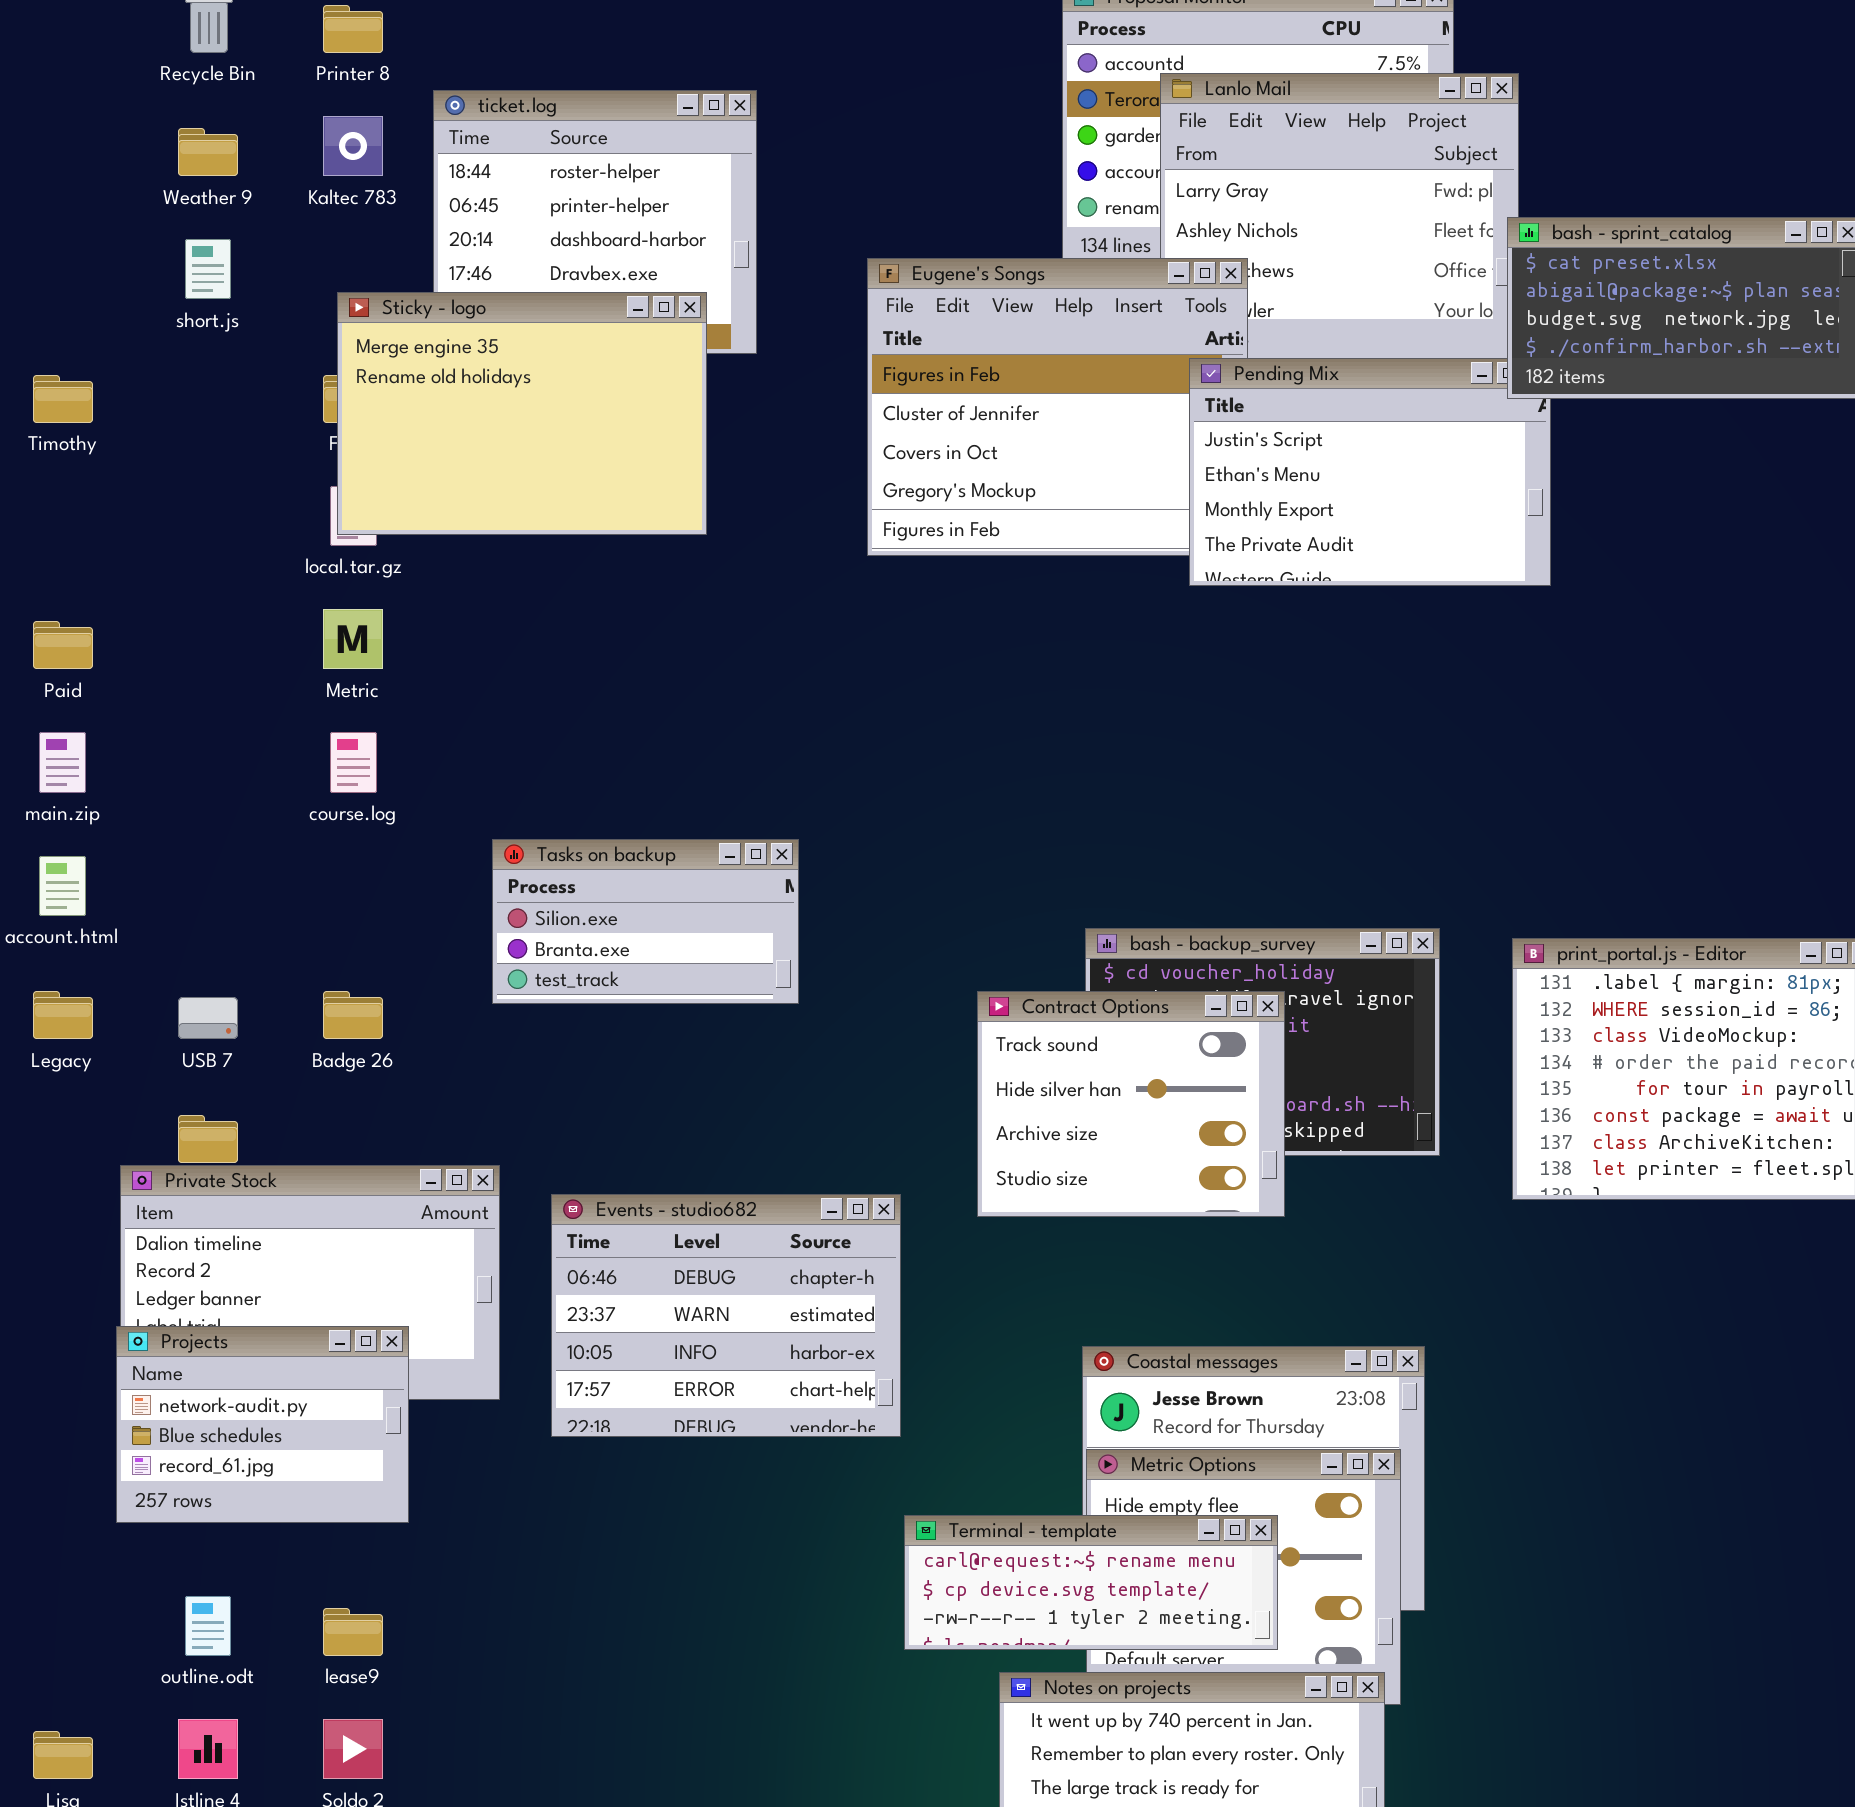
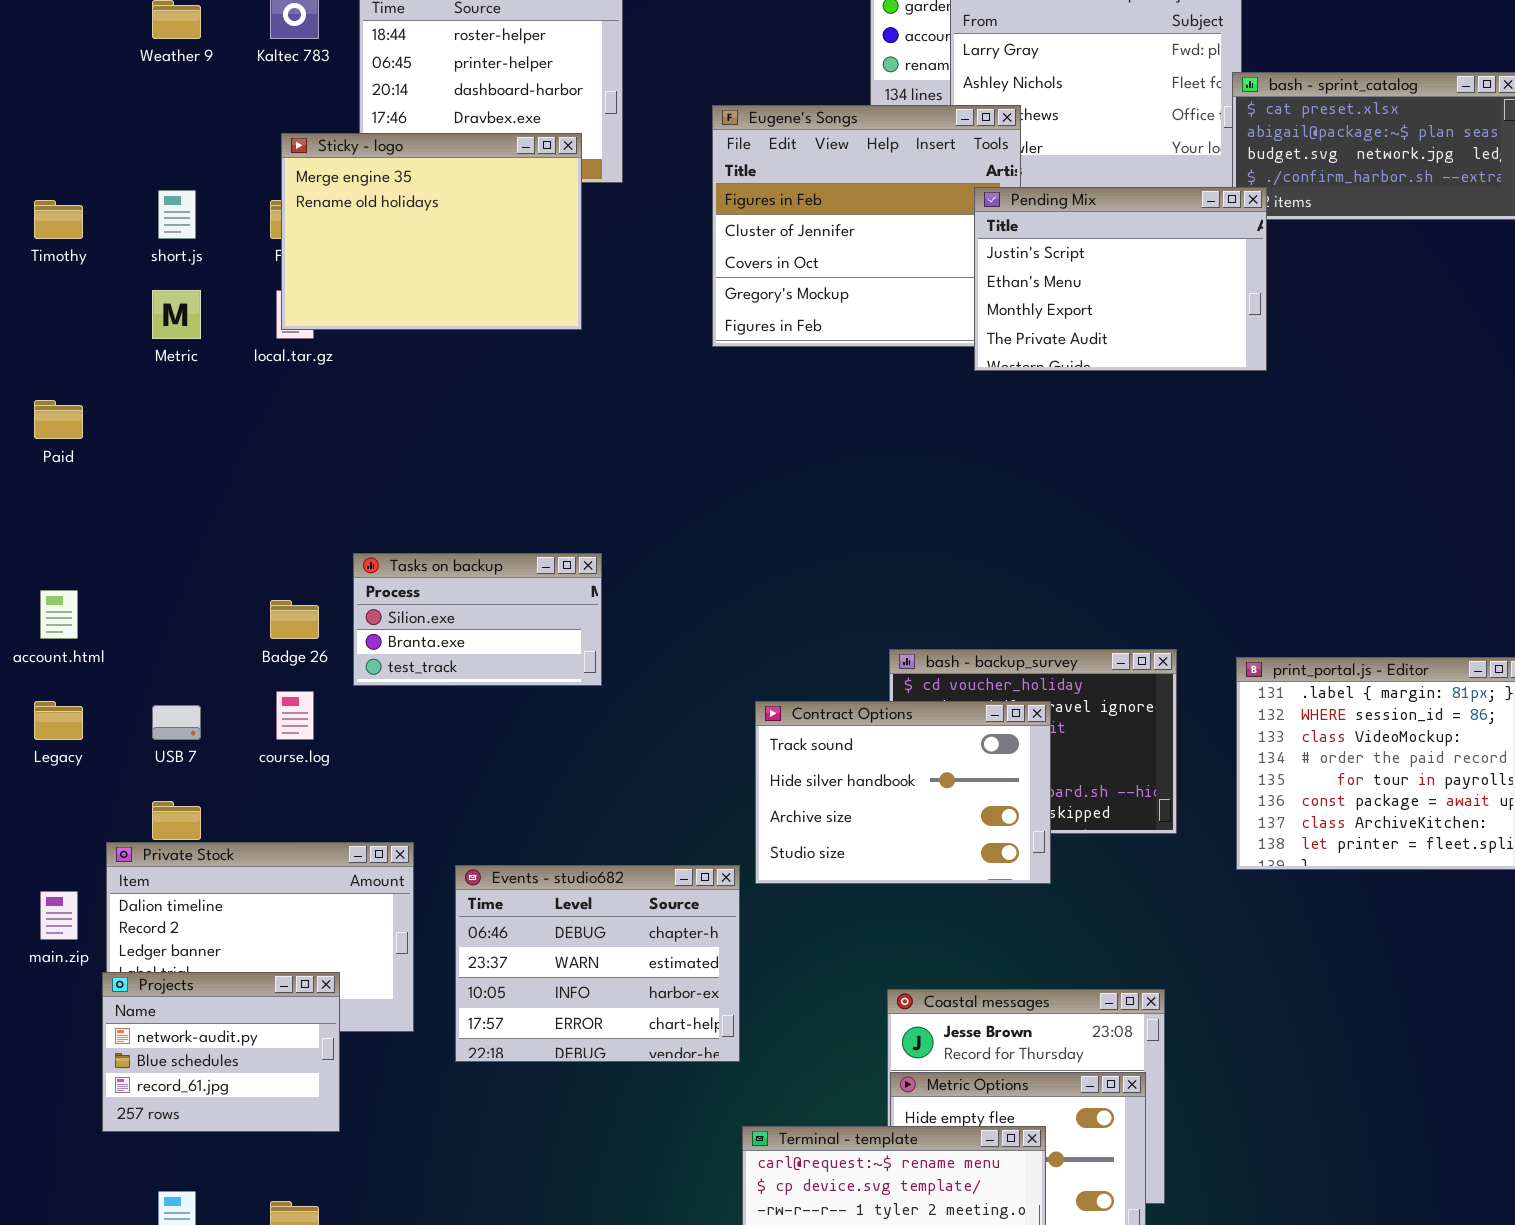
short.js: [185,239,231,299] -> [158,190,196,239], moved
Pending Mix: [1189,358,1551,586] -> [974,187,1267,371], raised
Metric: [323,609,383,669] -> [152,290,201,339], moved
main.zip: [39,732,86,793] -> [40,891,78,940], moved
course.log: [330,732,377,793] -> [276,691,314,740], moved
Tasks on backup: [492,839,799,1004] -> [353,553,602,686], moved
Badge 26: [323,991,383,1039] -> [270,600,319,639], moved
Contract Options: [977,991,1285,1217] -> [755,701,1051,884], resized

